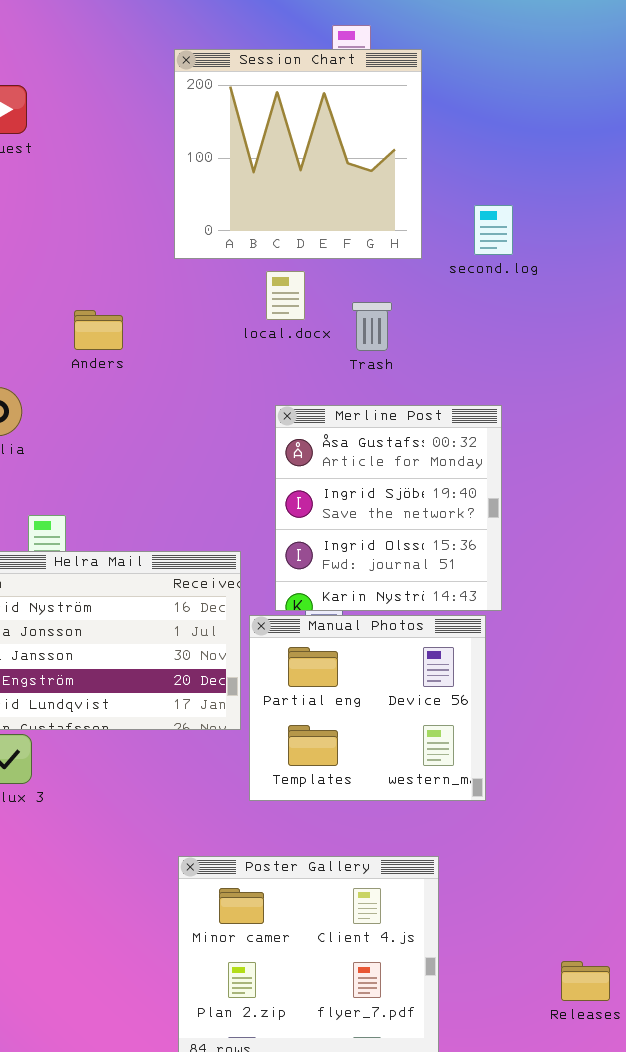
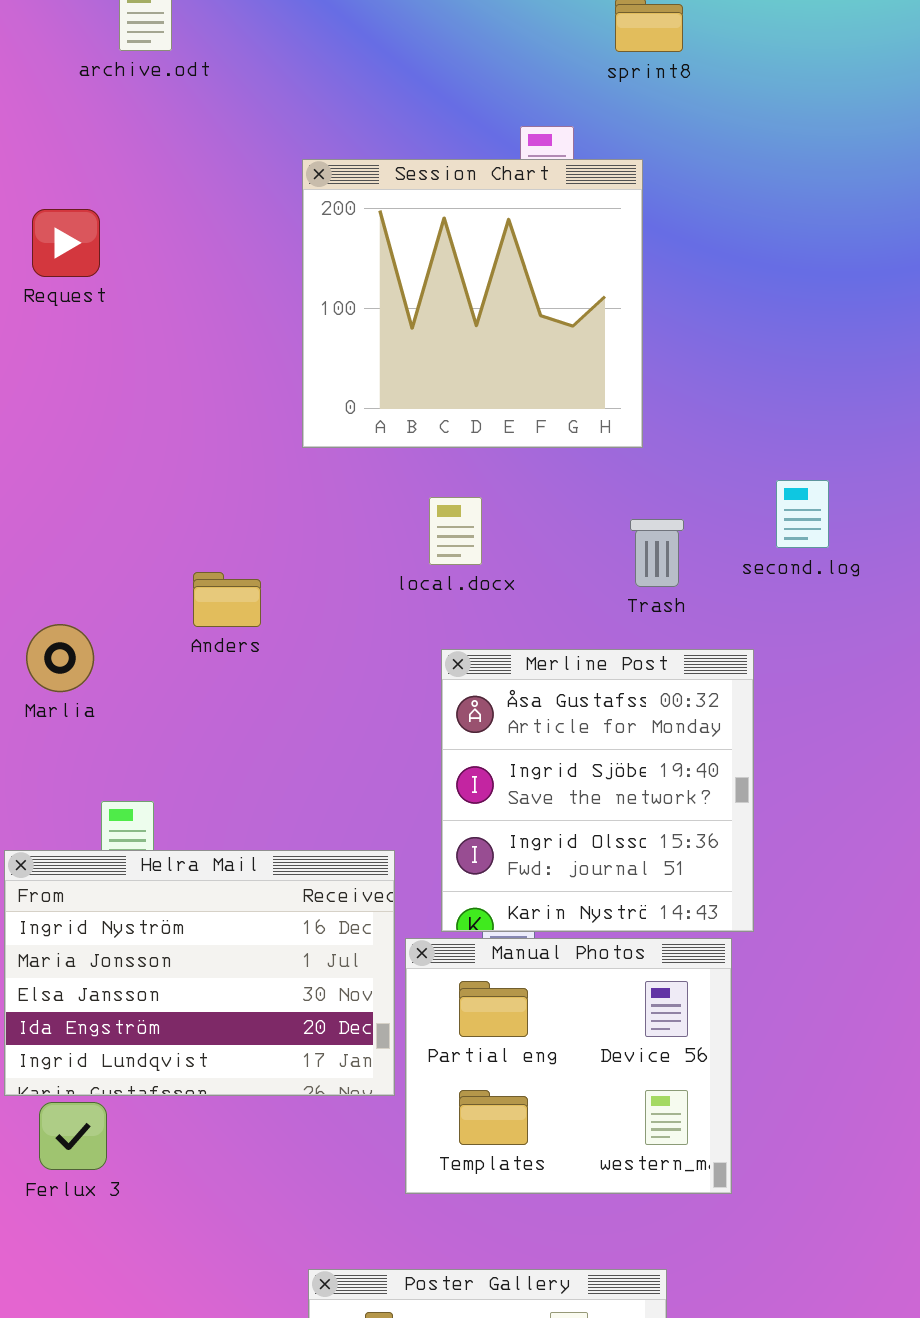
second.log: [474,205,513,255] -> [776,480,829,548], moved
local.docx: [266,271,305,320] -> [429,497,482,565], moved
Trash: [352,302,392,351] -> [630,519,684,587], moved
Anders: [74,310,123,350] -> [193,572,261,627], moved

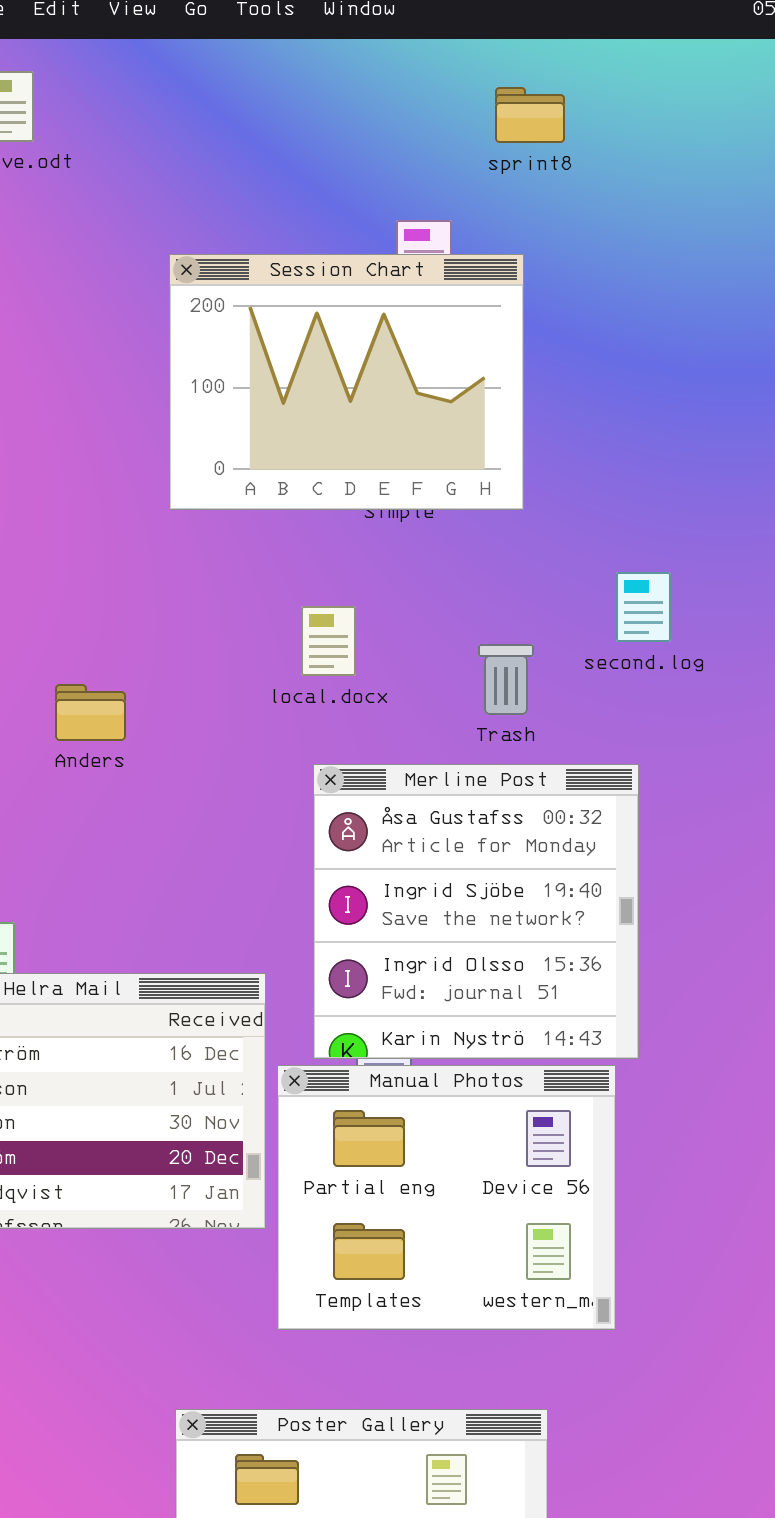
Session Chart: [302,159,643,448] -> [169,254,524,510], resized
second.log: [776,480,829,548] -> [616,572,671,642], moved
Trash: [630,519,684,587] -> [478,644,534,715], moved

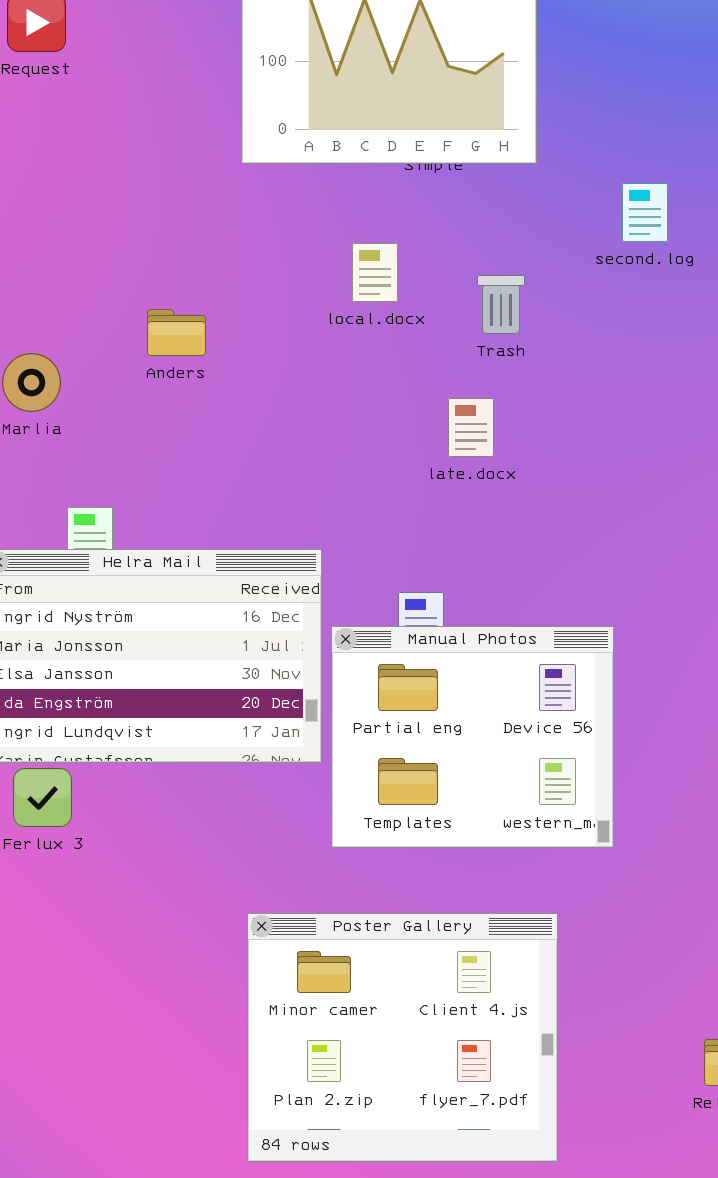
second.log: [616,572,671,642] -> [622,183,668,242], moved
Trash: [478,644,534,715] -> [477,275,525,334], moved
Merline Post: [313,764,639,1059] -> none, closed

